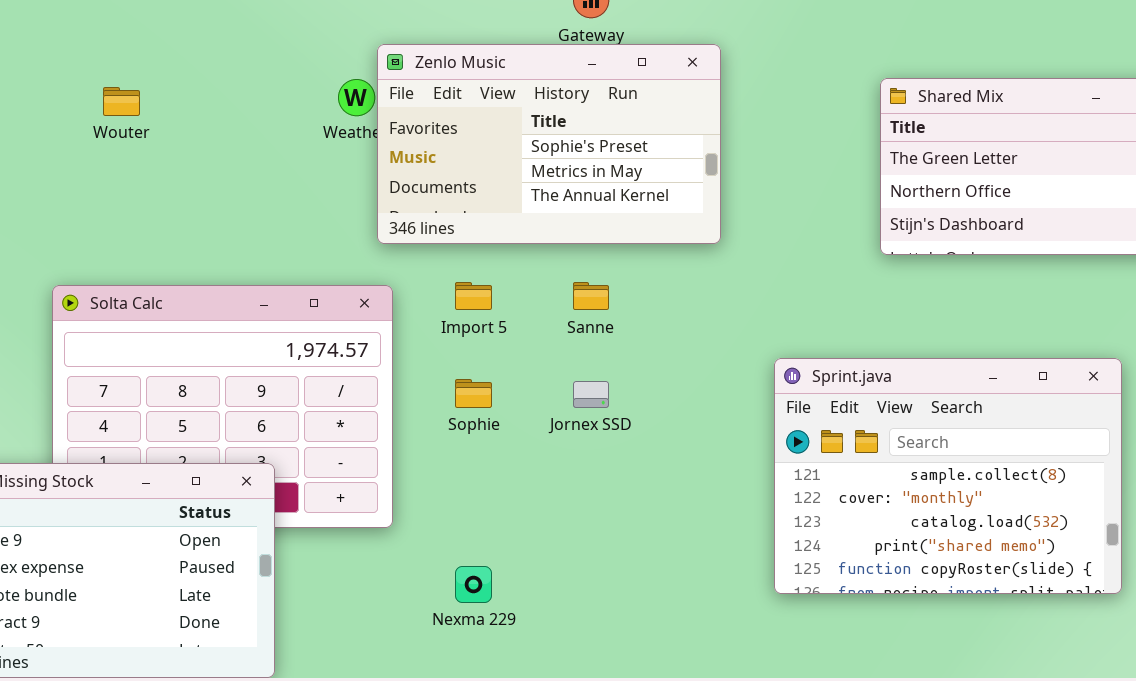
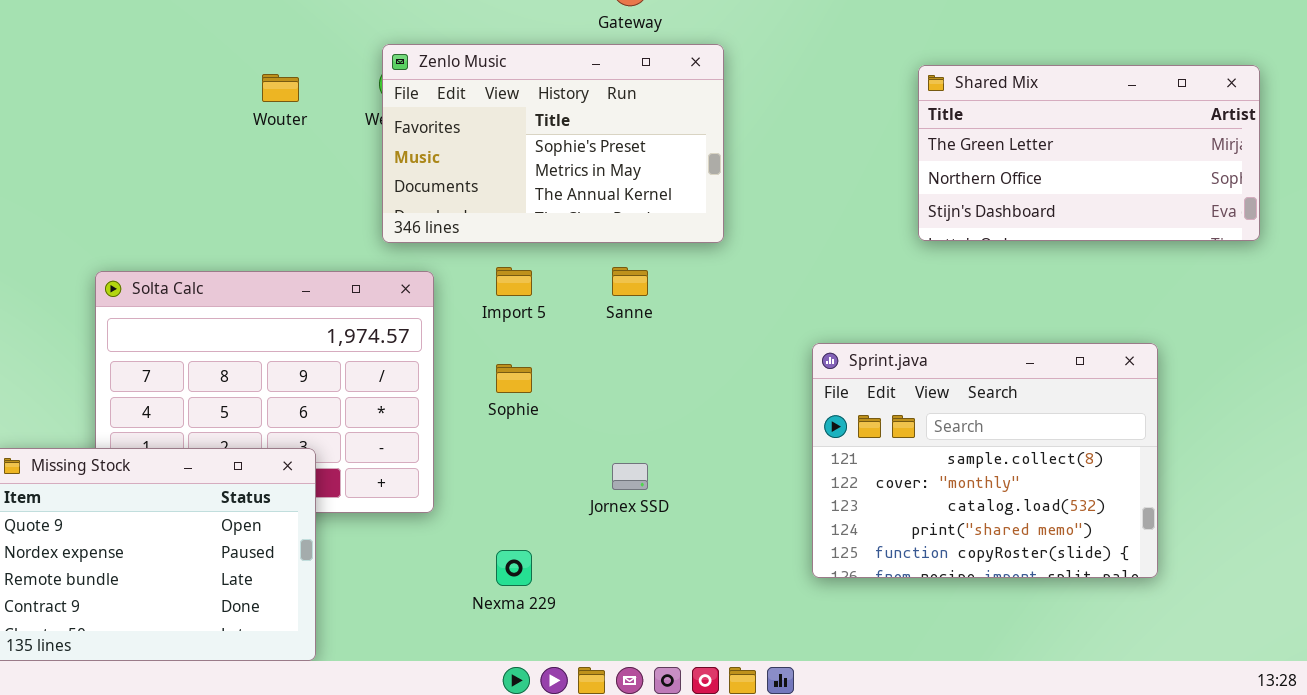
Zenlo Music: [377,44,721,244] -> [382,44,724,243], moved
Wouter: [103,87,140,116] -> [262,74,299,102], moved
Jornex SSD: [573,381,609,408] -> [612,463,648,490], moved

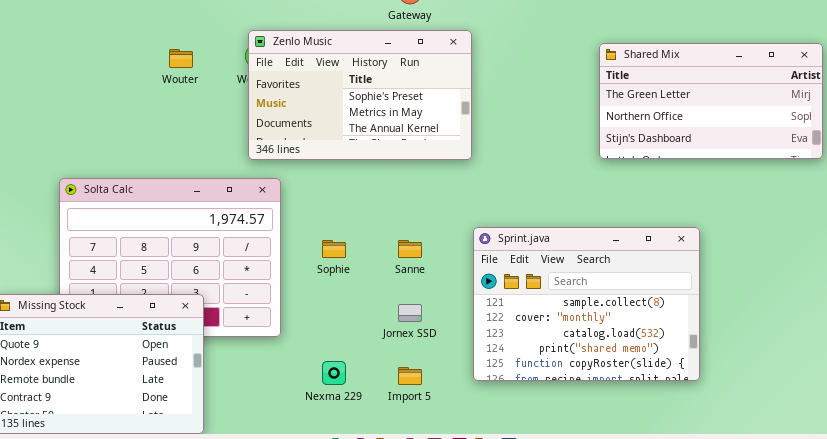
Import 5: [496,267,532,296] -> [398,367,422,385], moved
Sanne: [612,267,648,296] -> [398,240,422,258], moved
Sprint.java: [812,343,1158,578] -> [473,227,700,381], moved

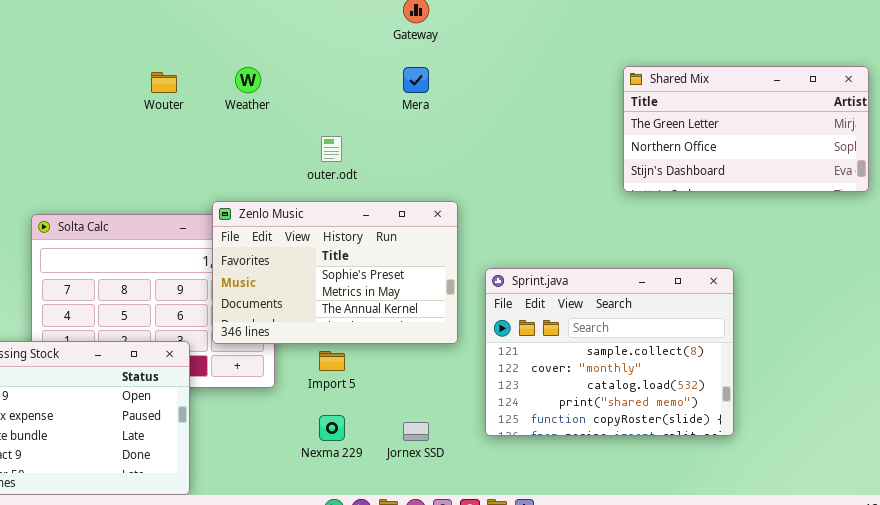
Zenlo Music: [248,30,472,160] -> [212,201,458,344], moved
Jornex SSD: [398,304,422,322] -> [403,422,429,441], moved
Import 5: [398,367,422,385] -> [319,351,345,371], moved

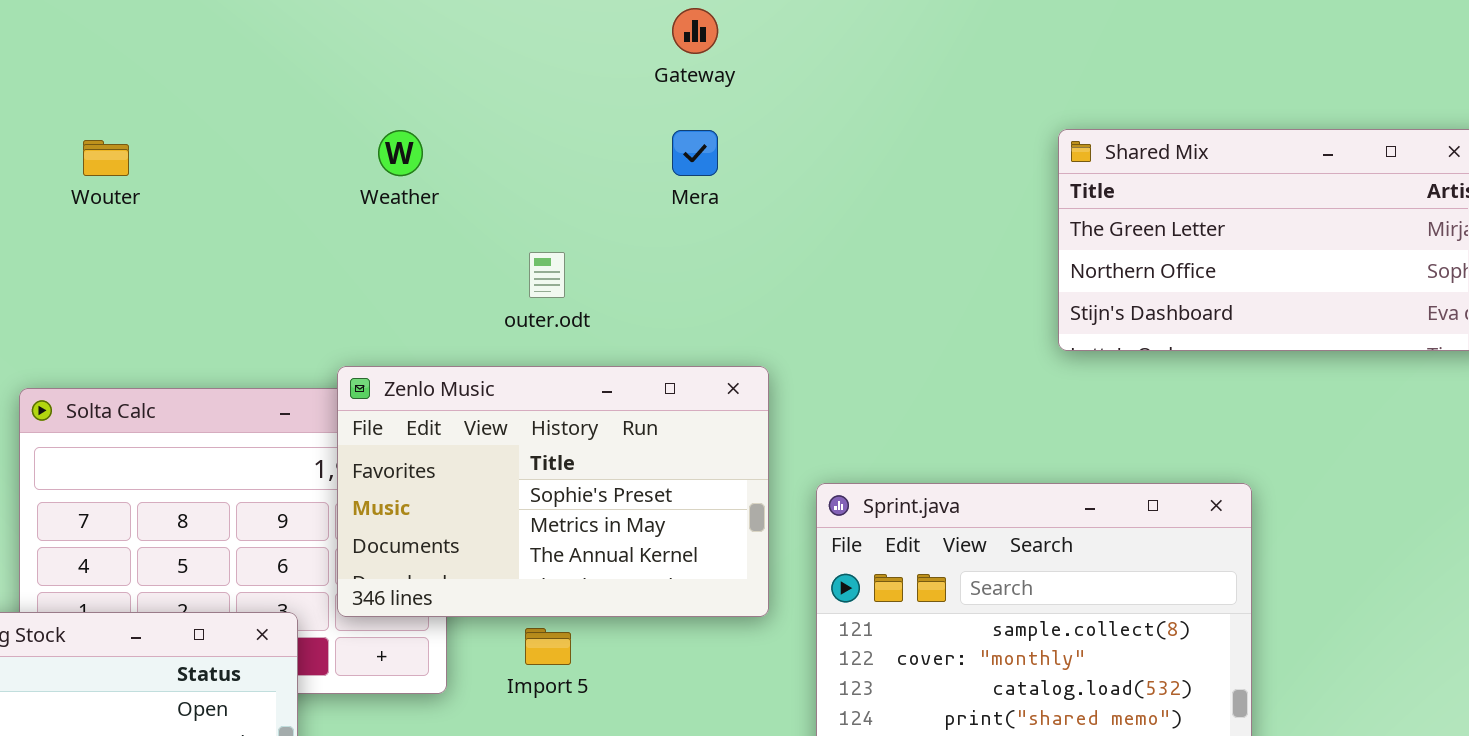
Wouter: [151,72,177,93] -> [83,140,129,176], moved

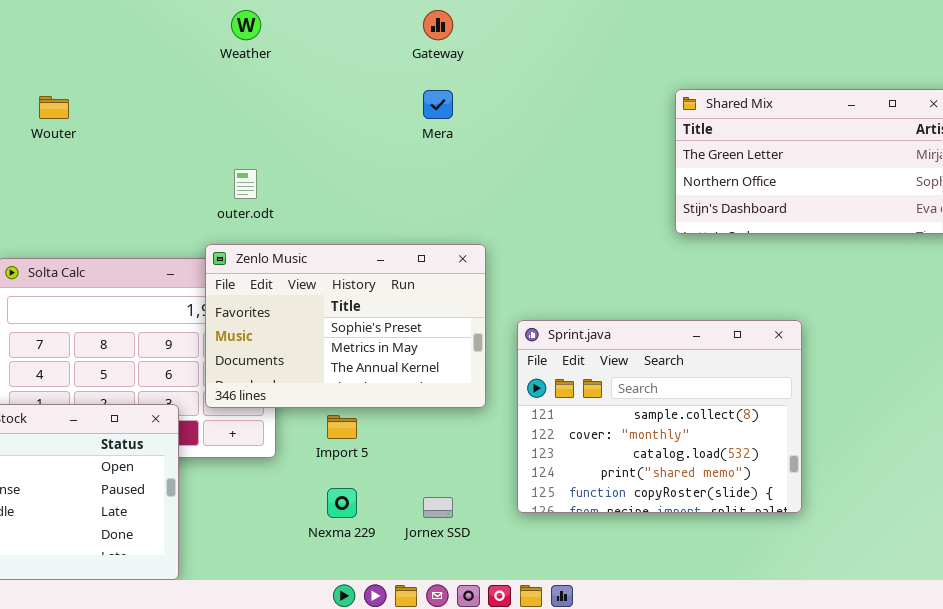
Weather: [378,130,423,176] -> [231,10,261,40], moved
outer.odt: [529,252,565,298] -> [234,169,257,199], moved

